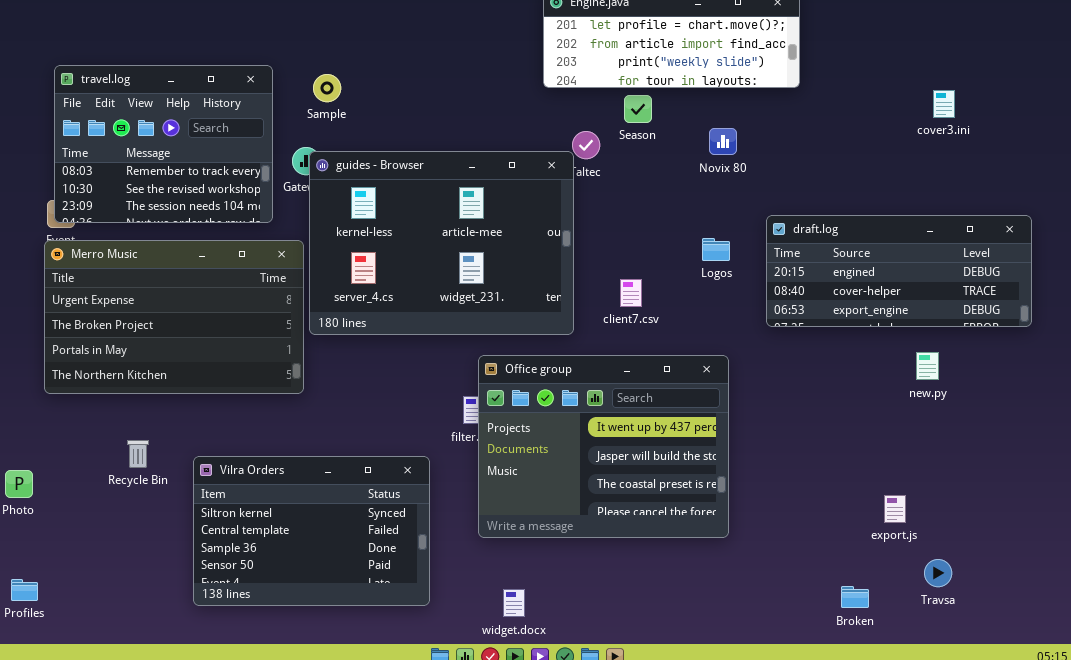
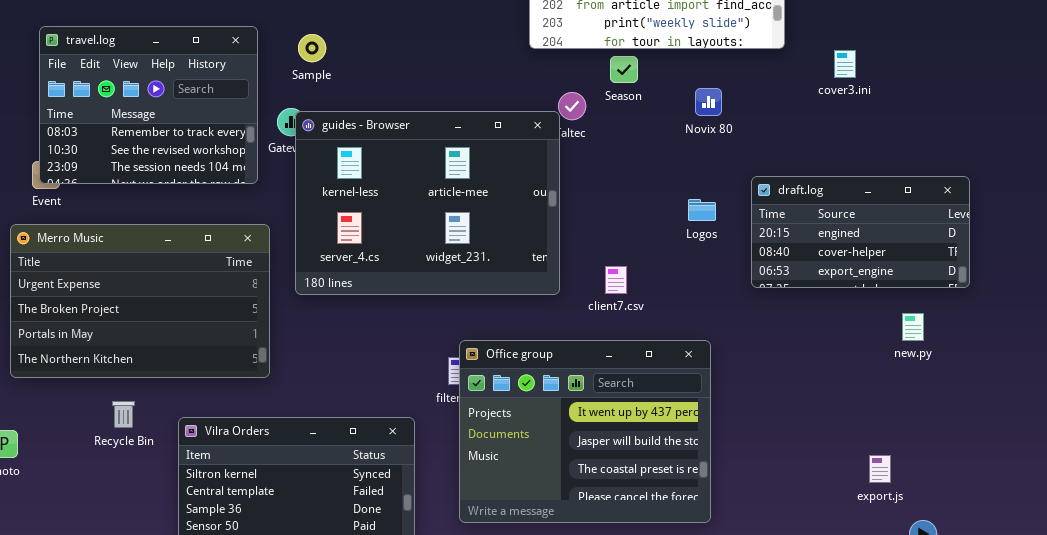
cover3.ini: [933,90,955,118] -> [834,50,856,78], moved
draft.log: [766,215,1032,327] -> [751,176,970,288], resized
Merro Music: [44,240,304,394] -> [10,224,270,378], moved
client7.csv: [620,279,642,307] -> [605,266,627,294], moved
Office group: [478,355,729,538] -> [459,340,711,523], moved

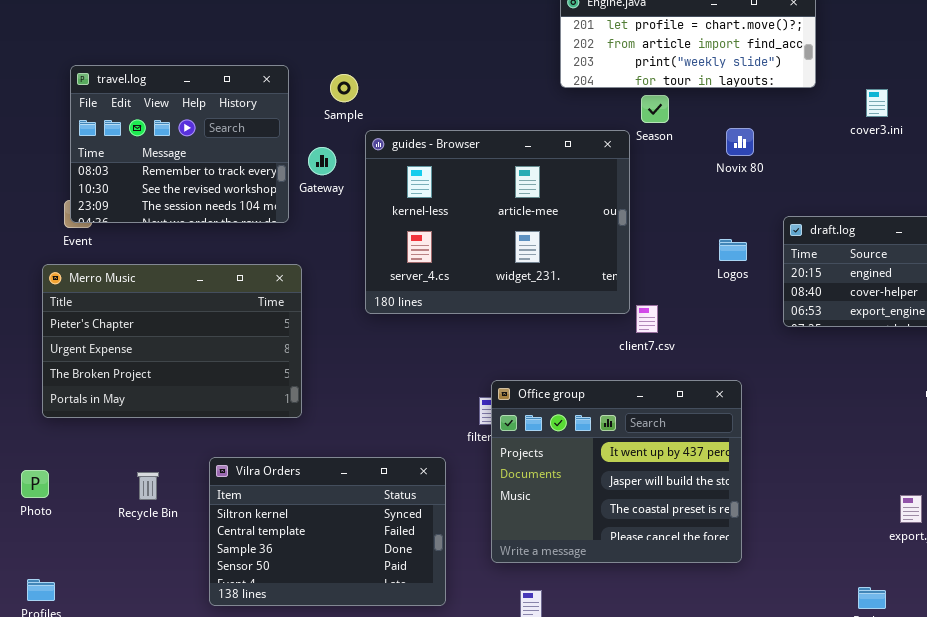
guides - Browser: [295,111,560,295] -> [365,130,630,314], moved
Merro Music: [10,224,270,378] -> [42,264,302,418], scrolled up 1 row
Recycle Bin: [112,401,135,428] -> [137,472,159,500], moved

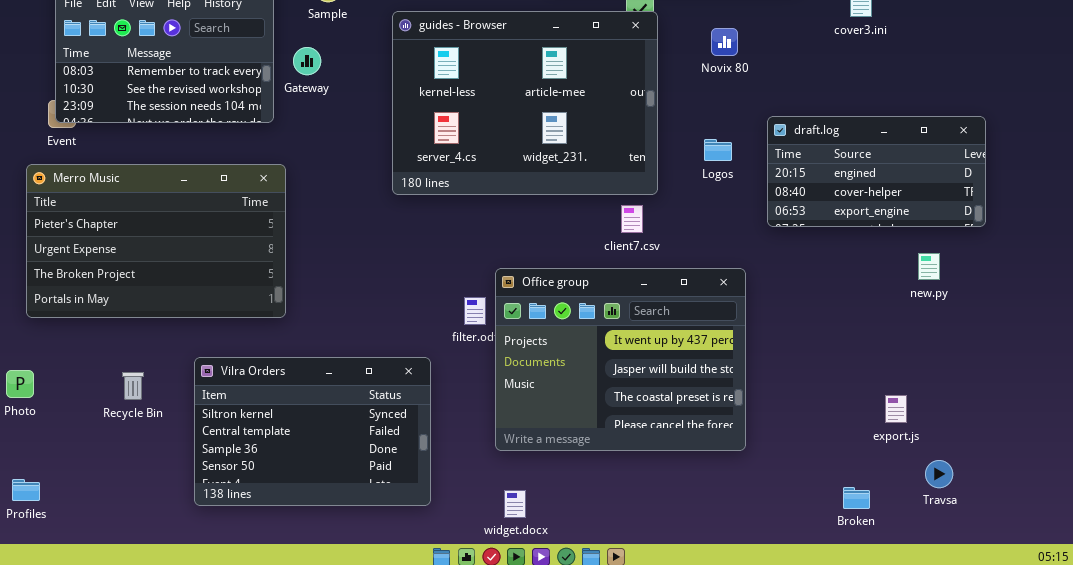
guides - Browser: [365,130,630,314] -> [392,11,658,195], moved
Office group: [491,380,742,563] -> [495,268,746,451], moved

